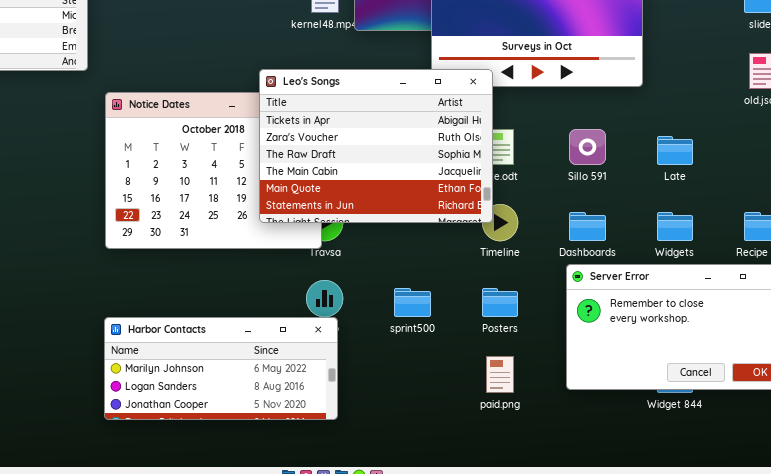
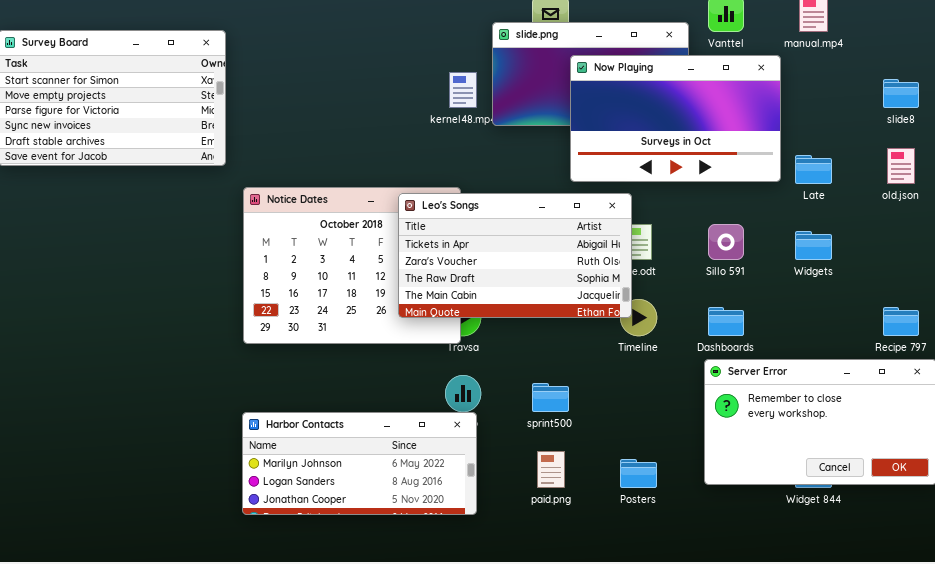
Leo's Songs: [259,69,493,223] -> [398,193,632,318], resized
Late: [657,136,693,165] -> [795,155,832,184], moved
Widgets: [657,212,693,241] -> [795,231,832,260], moved
Posters: [482,288,518,317] -> [620,459,657,488], moved
paid.png: [486,356,514,393] -> [537,451,565,488], moved

